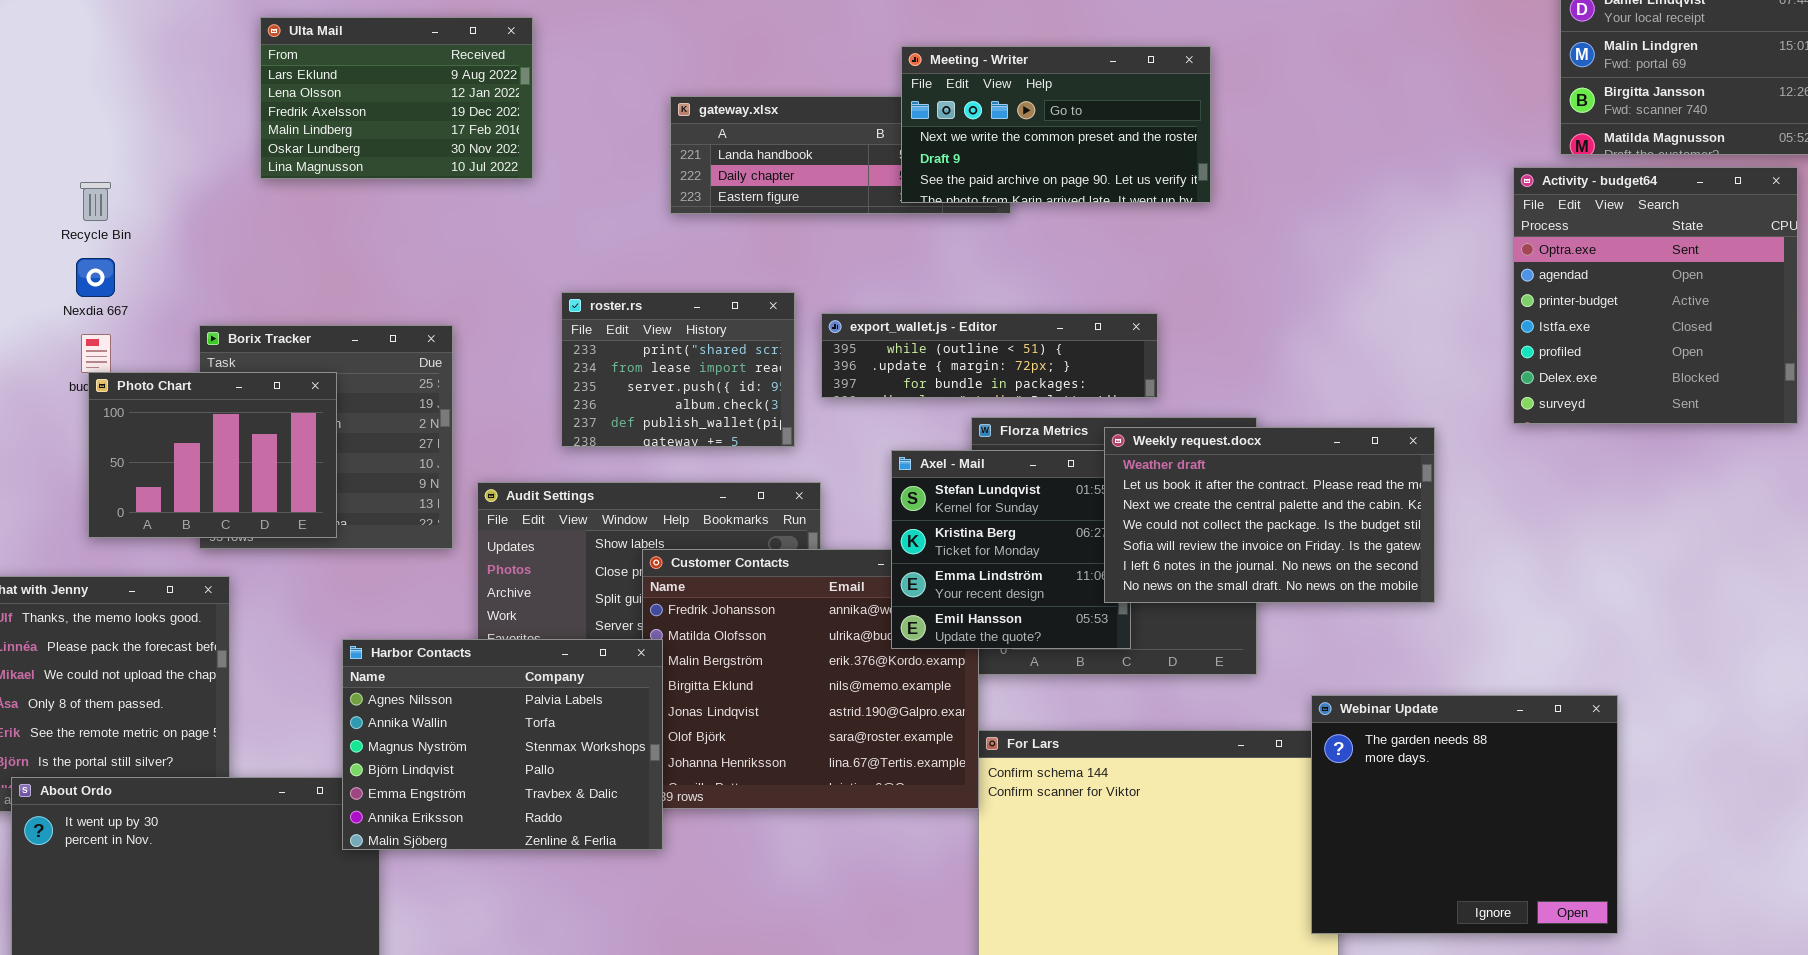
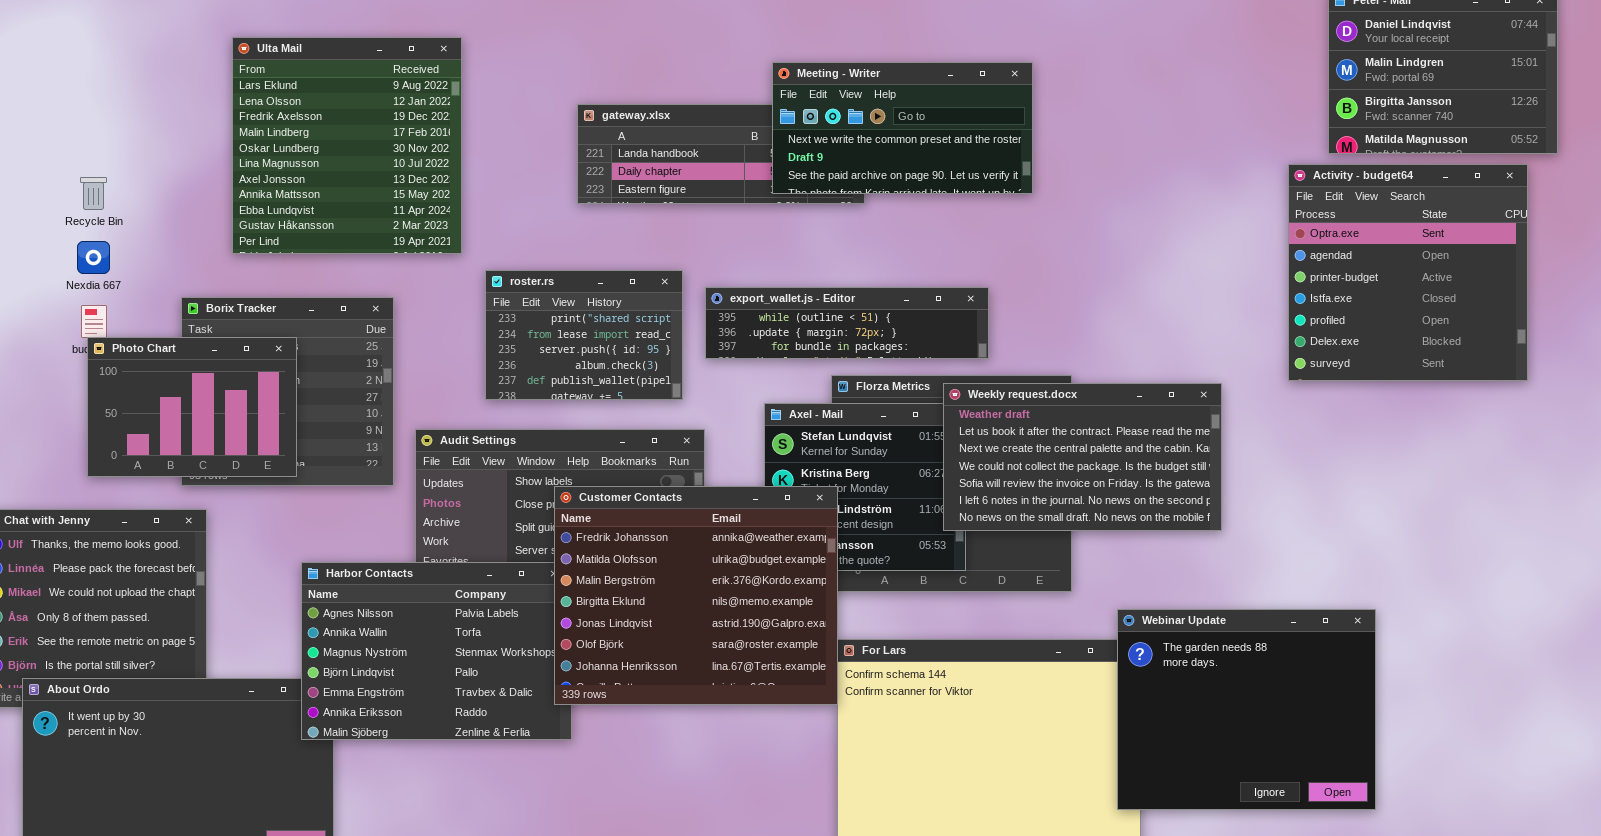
Ulta Mail: [260,17,533,179] -> [232,37,462,254], resized
Customer Contacts: [642,549,979,809] -> [554,486,838,705], raised

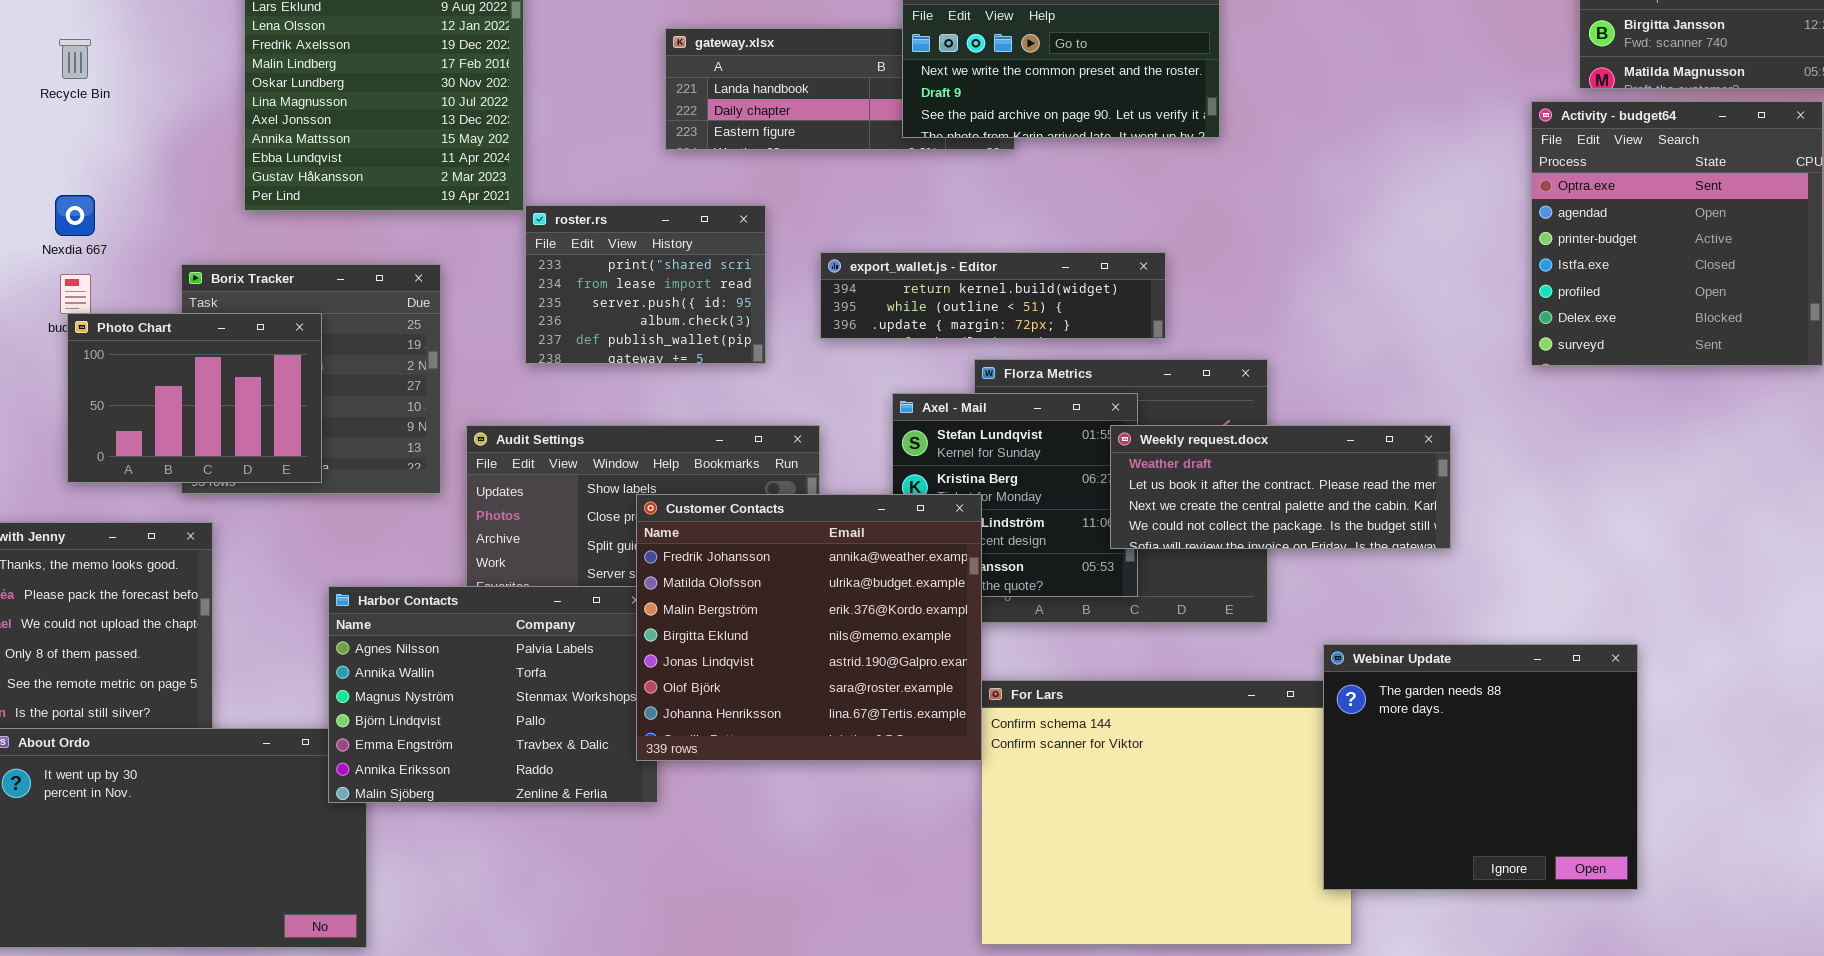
Recycle Bin: [80,177,107,210] -> [59,39,91,79], moved
roster.rs: [485,270,683,400] -> [525,205,766,364], moved
export_wallet.js - Editor: [705,287,989,359] -> [820,252,1166,339], scrolled up 1 row
Weekly request.docx: [943,383,1222,531] -> [1110,425,1451,549], resized

